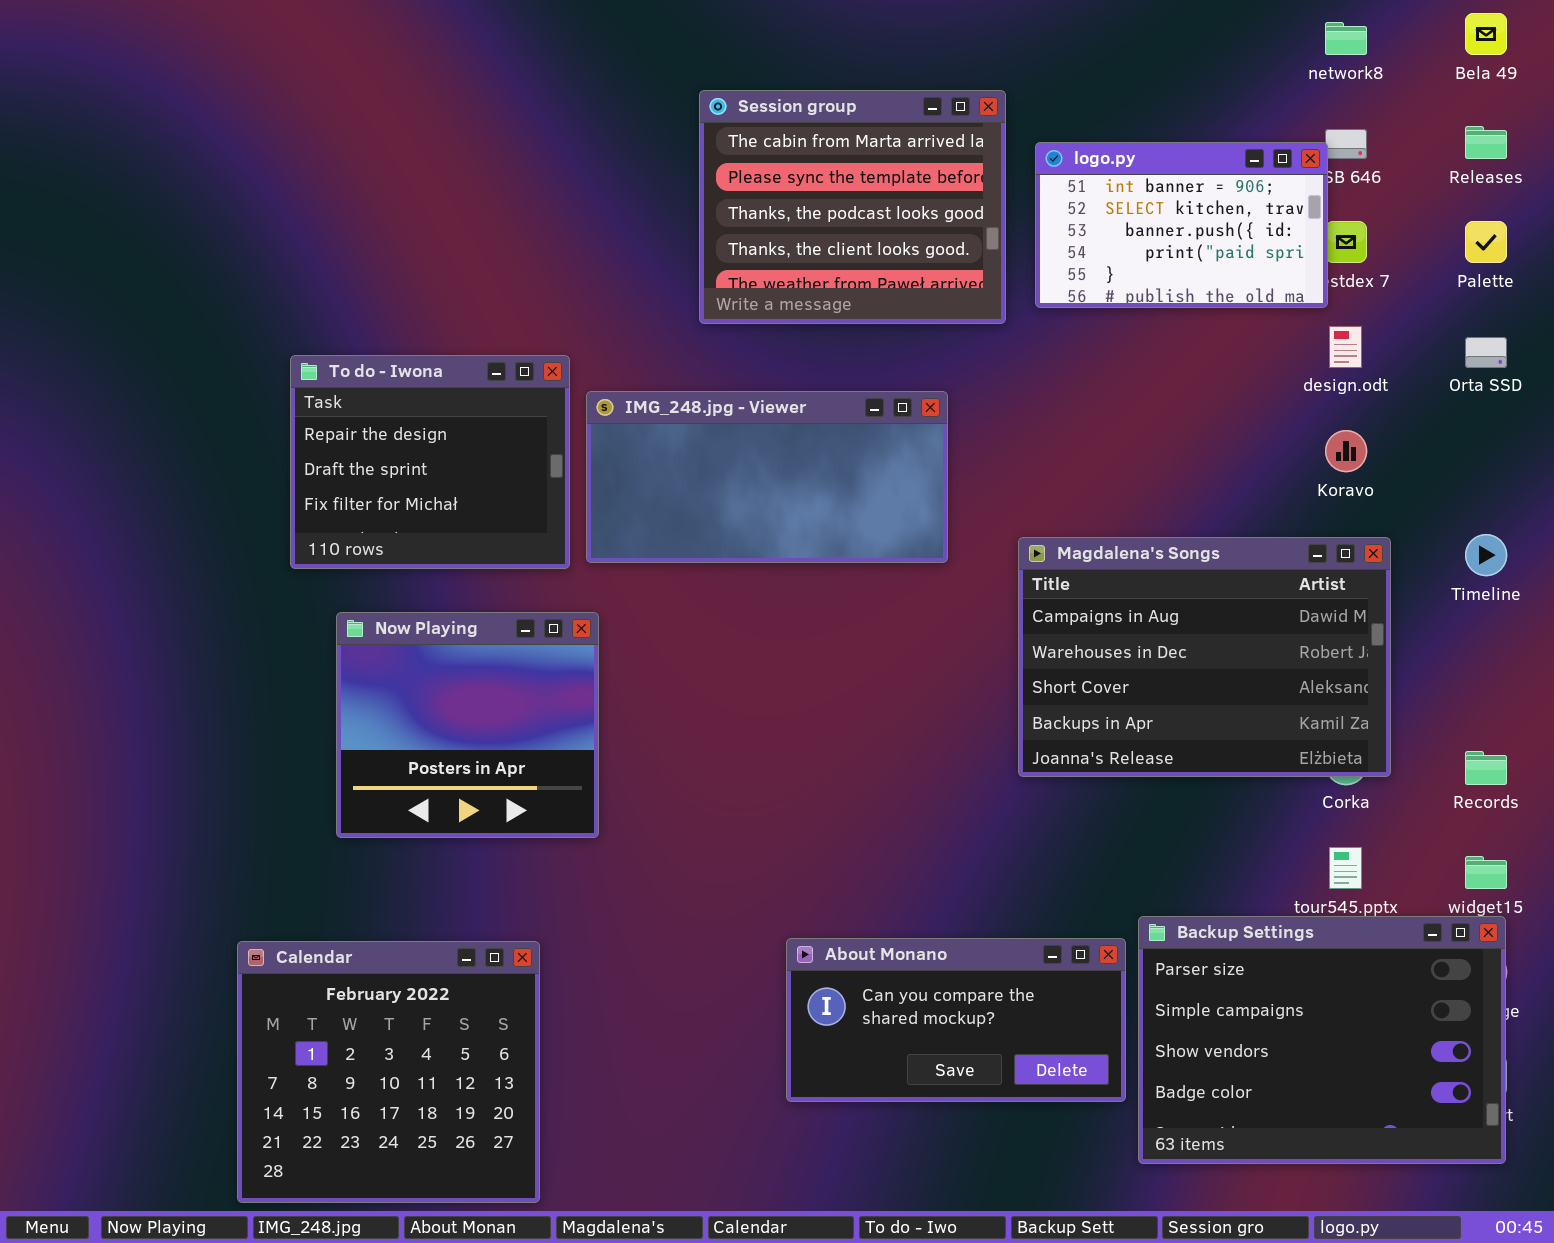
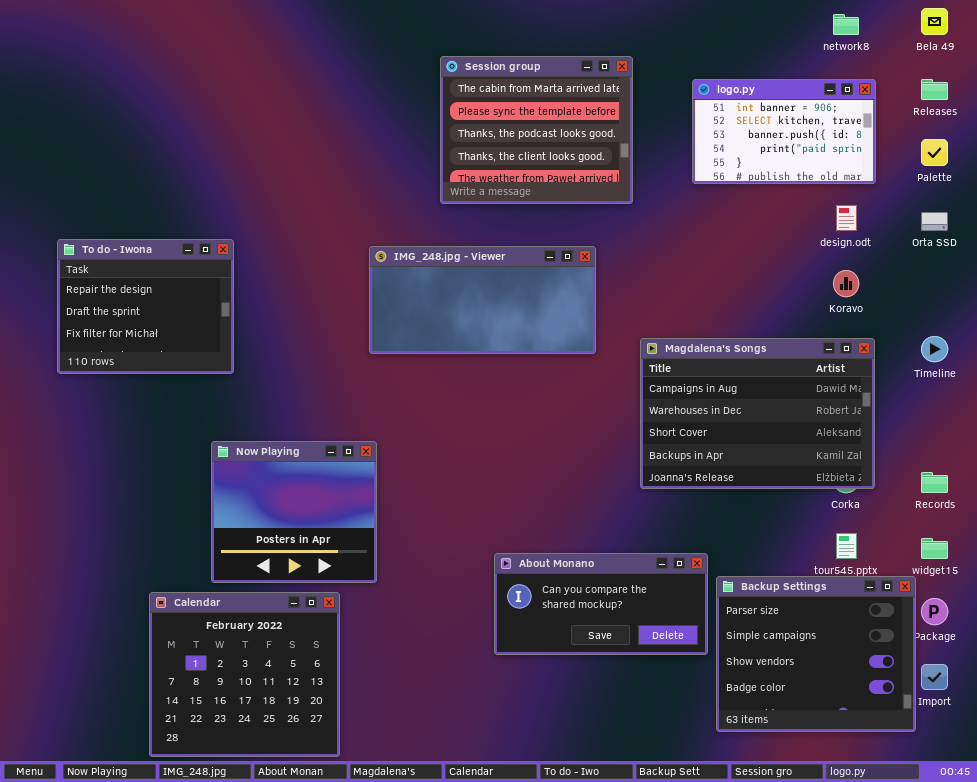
logo.py: [1035,142,1328,308] -> [692,79,876,184], moved
To do - Iwona: [290,355,570,569] -> [57,239,234,374], moved
Now Playing: [336,612,599,838] -> [211,441,377,583], moved
Backup Settings: [1138,916,1506,1164] -> [716,576,916,732], resized
About Monano: [786,938,1126,1102] -> [494,553,708,655], moved

